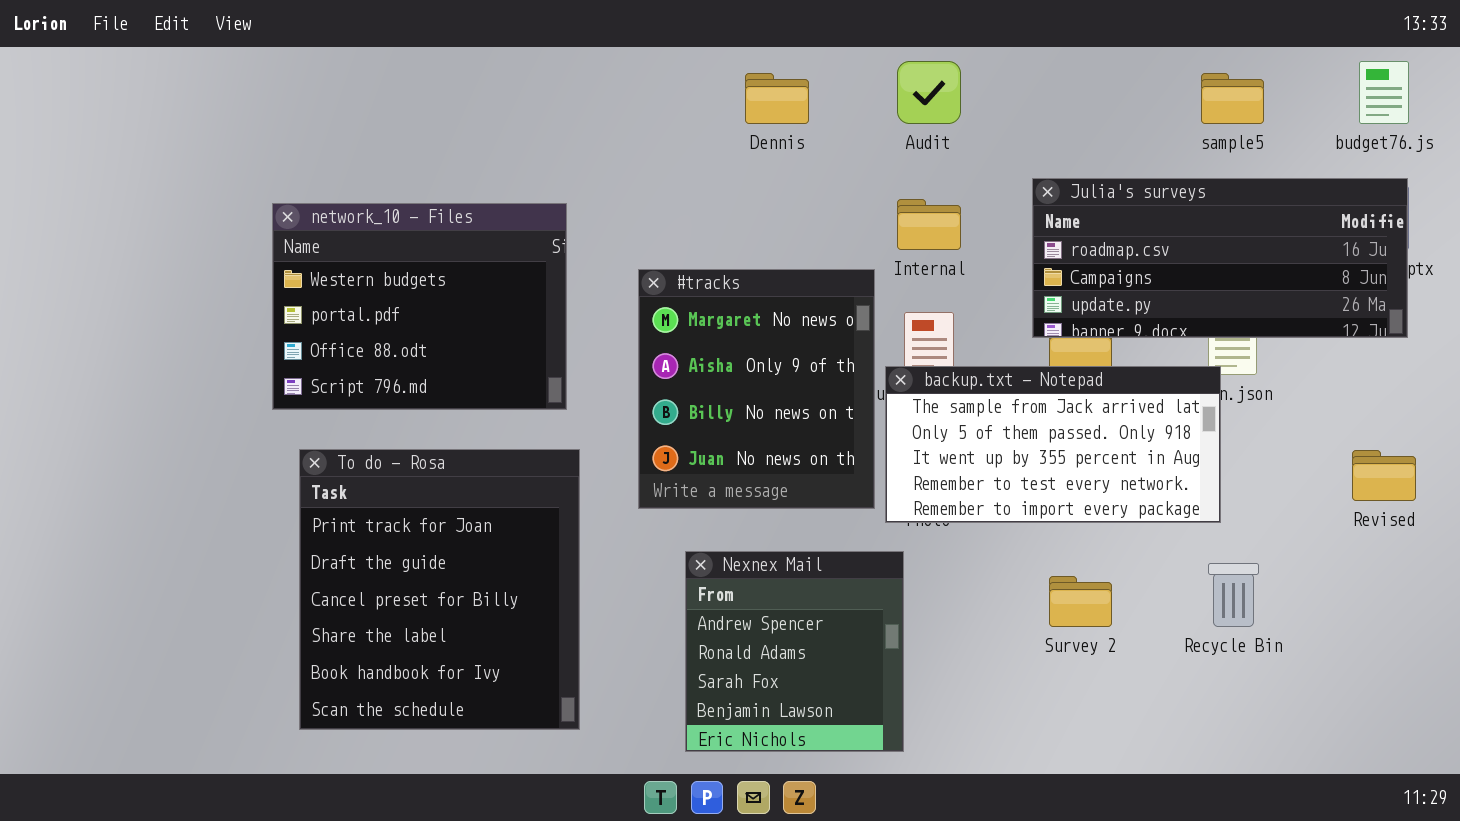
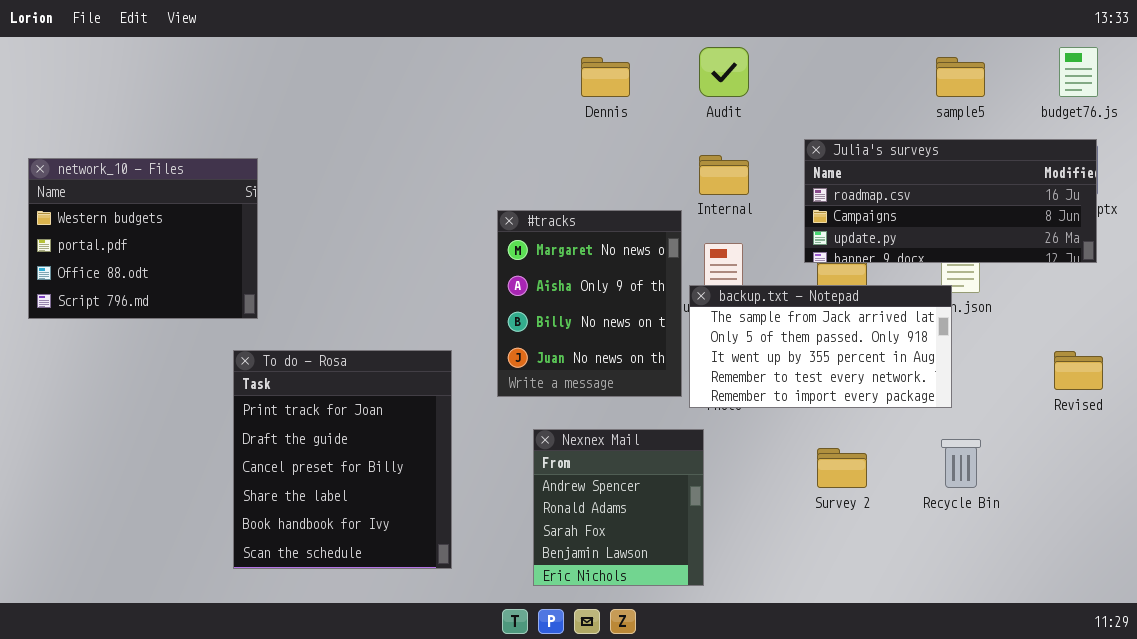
network_10 - Files: [272,203,567,410] -> [28,158,258,319], moved

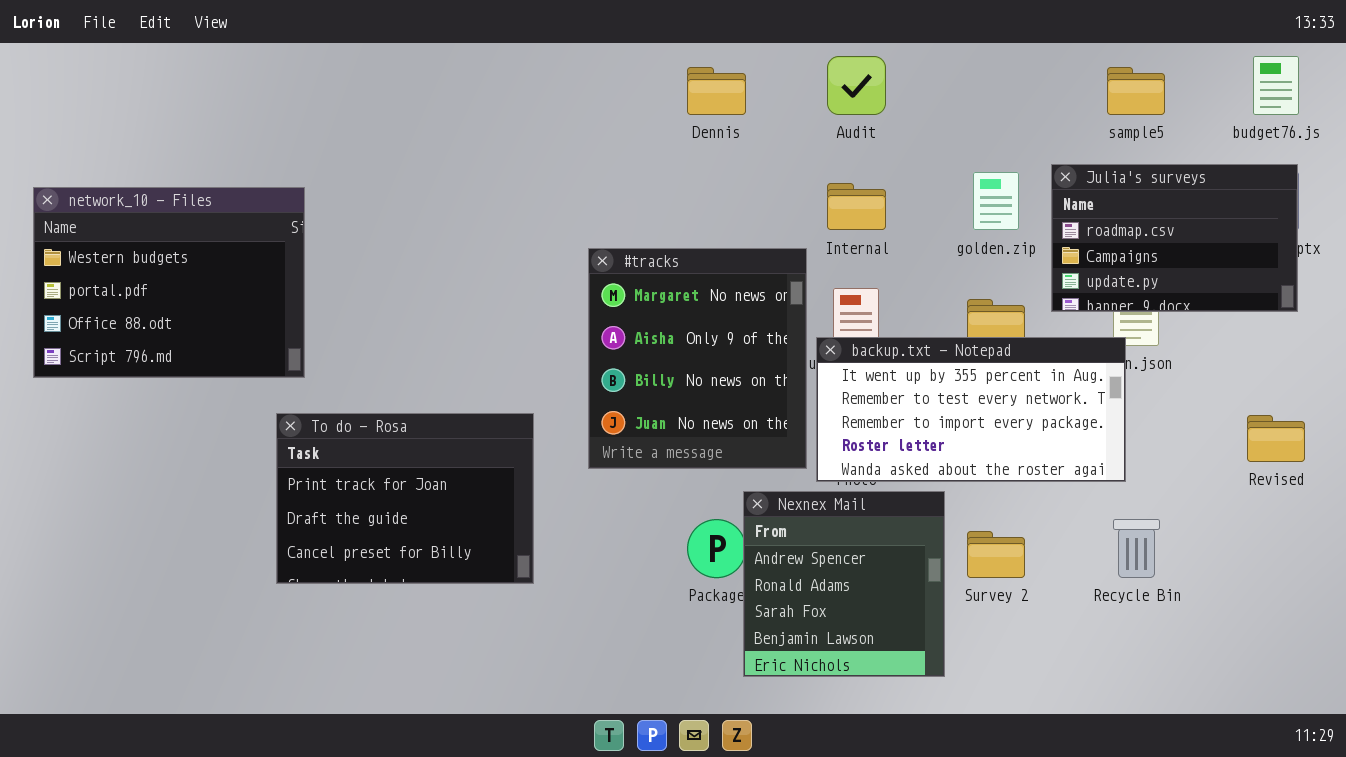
Julia's surveys: [804,139,1097,263] -> [1051,164,1298,312], resized
backup.txt - Notepad: [689,285,952,408] -> [816,337,1126,482], scrolled down 2 rows
To do - Rosa: [233,350,452,569] -> [276,413,534,584], resized
Nexnex Mail: [533,429,704,586] -> [743,491,945,677], moved

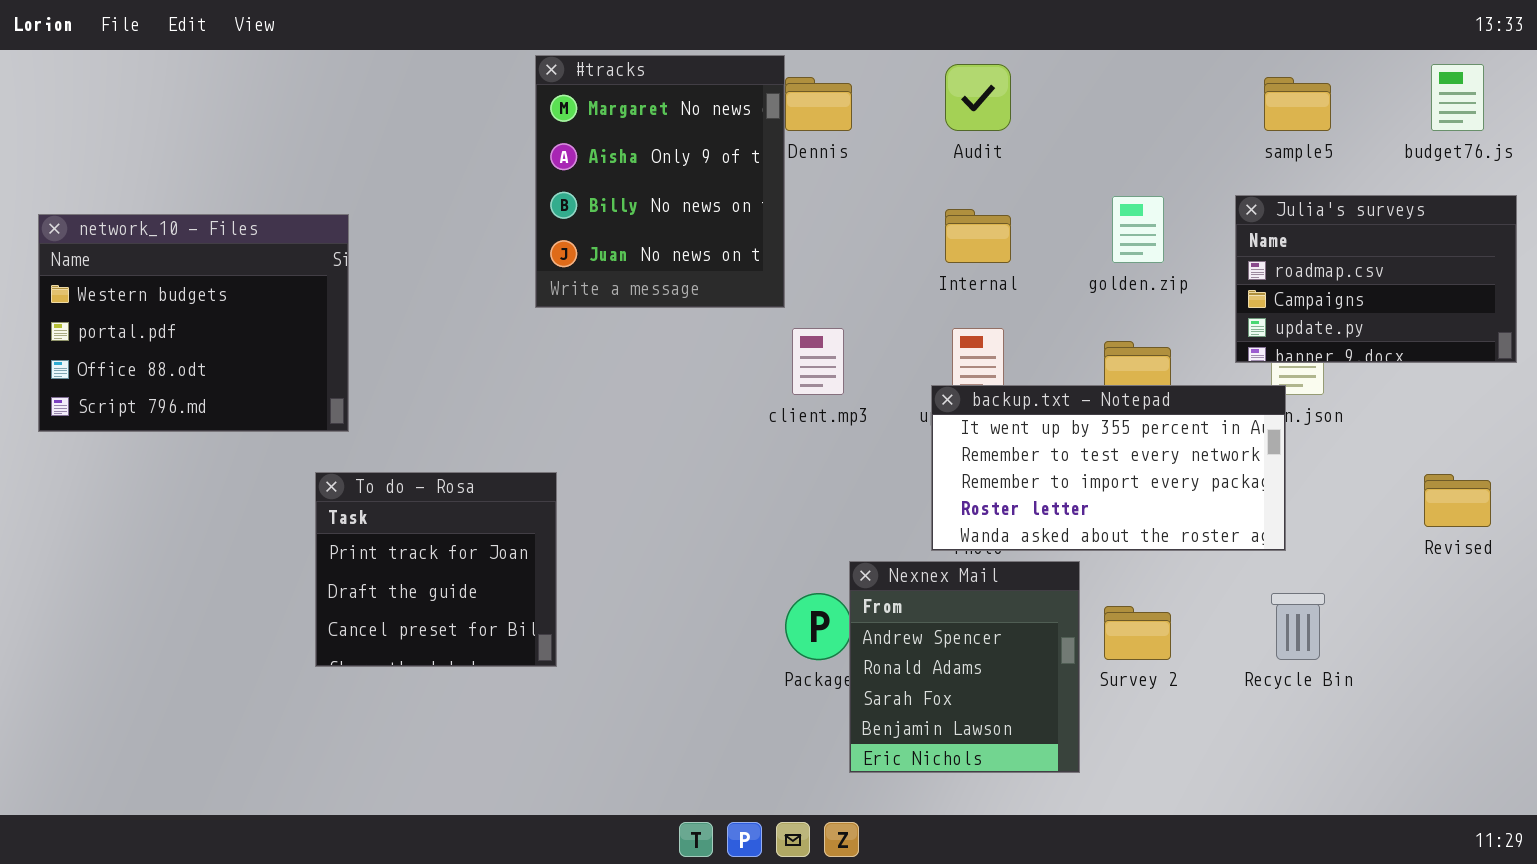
Julia's surveys: [1051,164,1298,312] -> [1235,195,1517,363], moved
#tracks: [588,248,807,469] -> [535,55,785,308], moved
To do - Rosa: [276,413,534,584] -> [315,472,557,667], resized

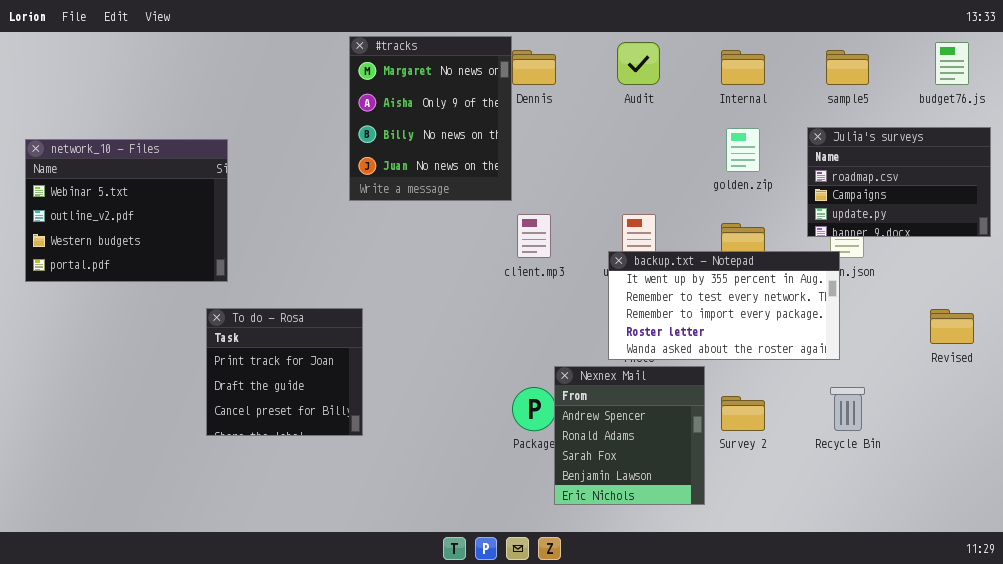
Internal: [945,209,1011,263] -> [721,50,765,85], moved
network_10 - Files: [38,214,349,432] -> [25,139,228,282], scrolled up 2 rows

